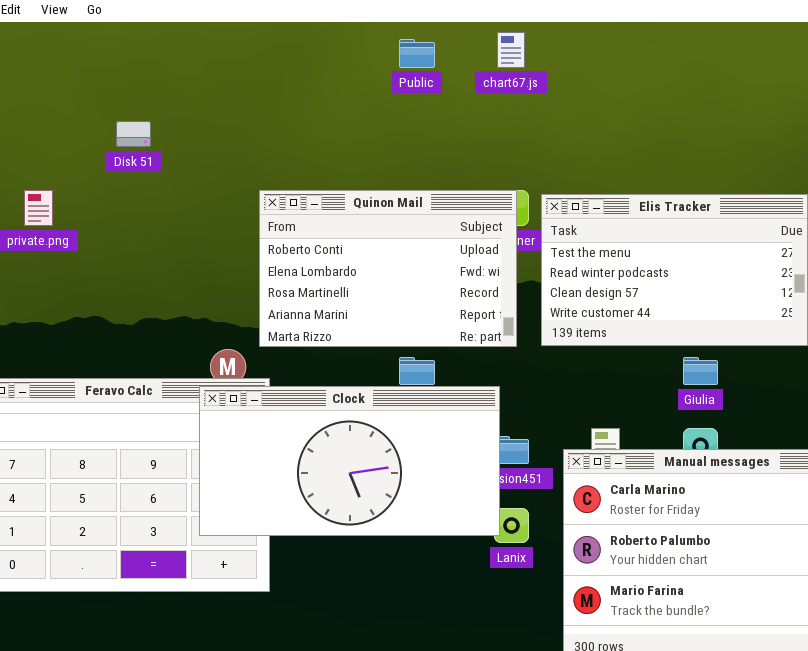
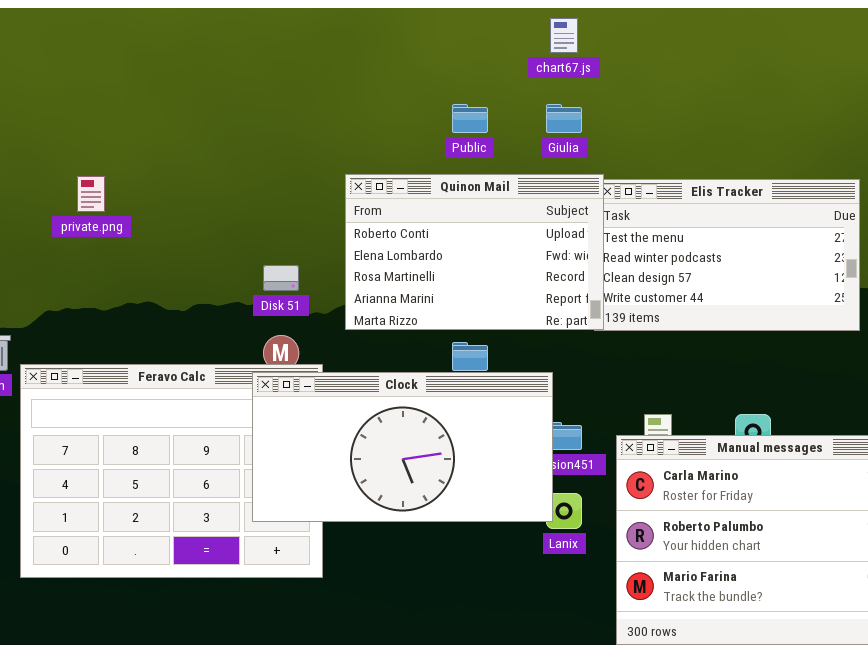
Public: [399,39,435,68] -> [452,104,488,133], moved
Disk 51: [116,121,151,147] -> [263,265,299,291], moved
Quinon Mail: [259,190,517,347] -> [345,174,604,330], moved
Giulia: [683,357,718,385] -> [546,104,582,133], moved

